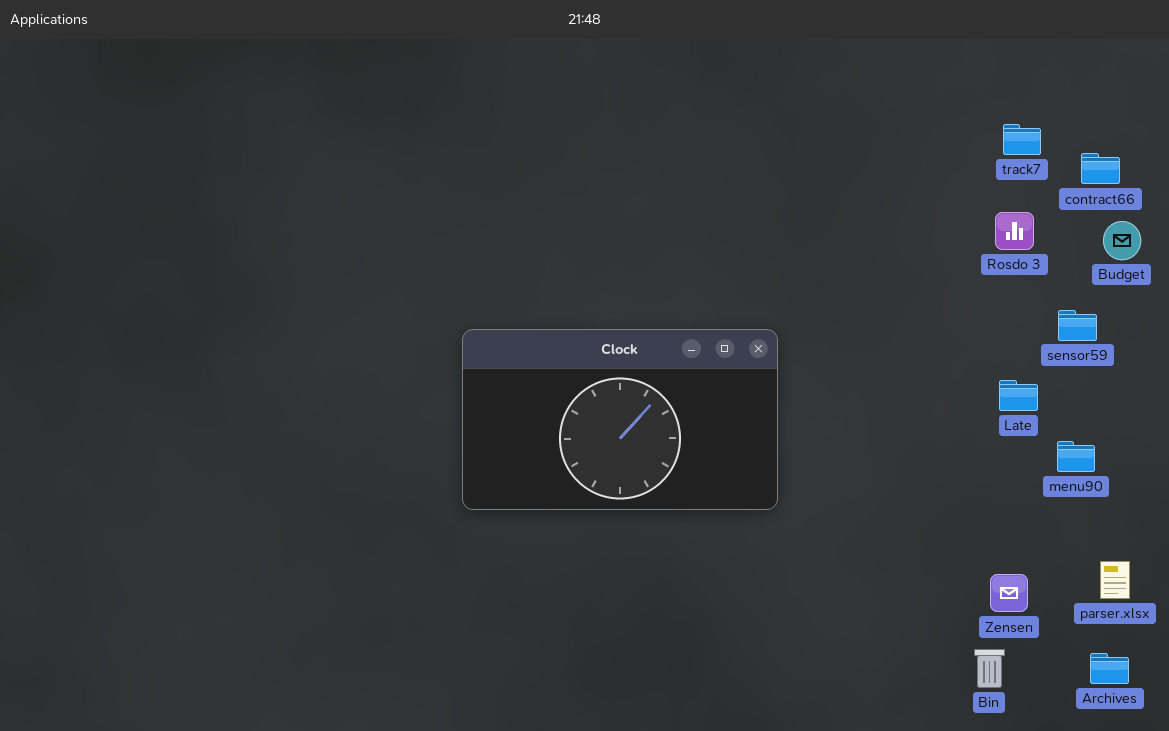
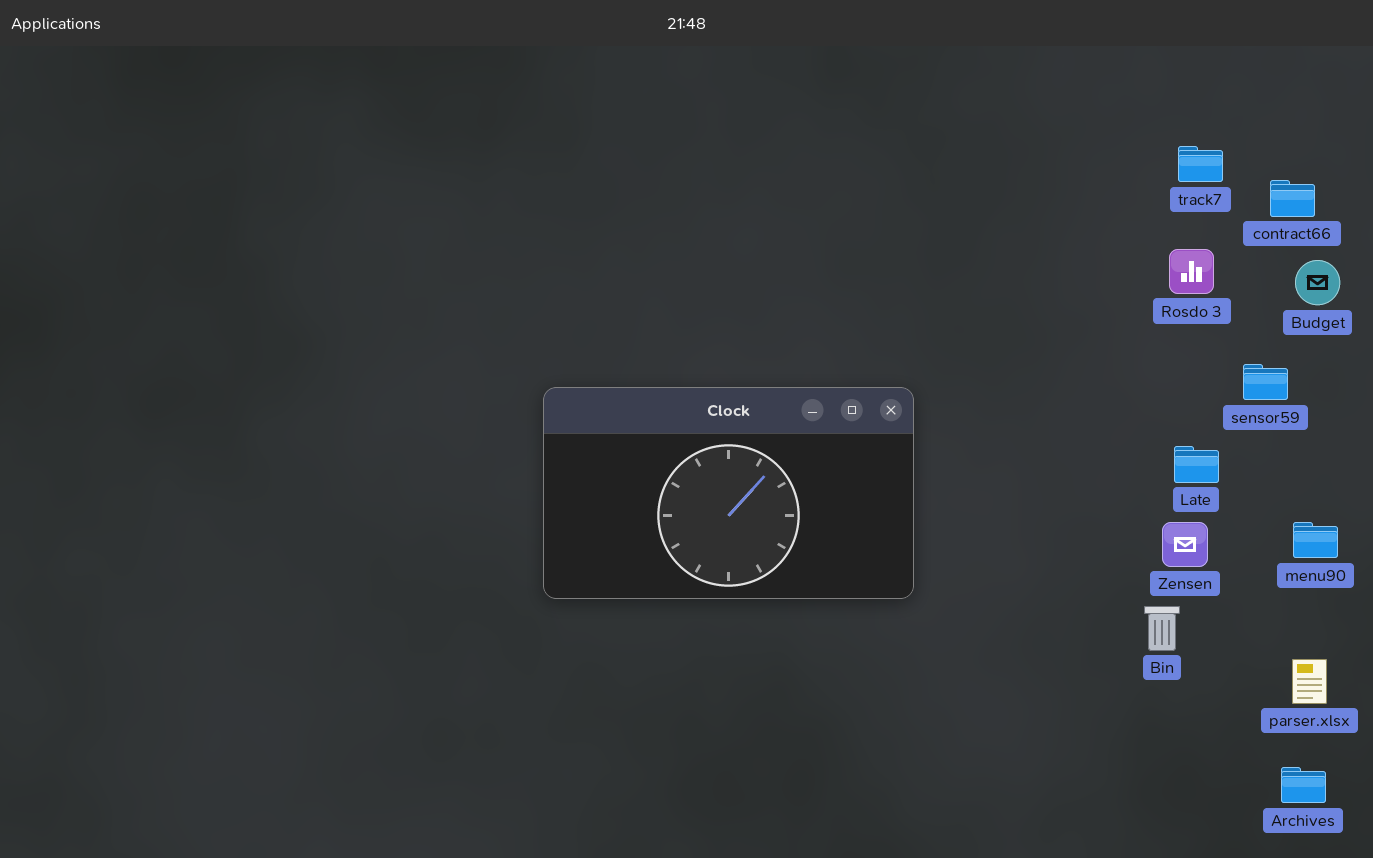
menu90: [1057,441,1095,472] -> [1293,522,1338,558], moved
Zensen: [990,574,1028,612] -> [1162,522,1208,567], moved
Bin: [974,649,1005,688] -> [1144,606,1180,651], moved

